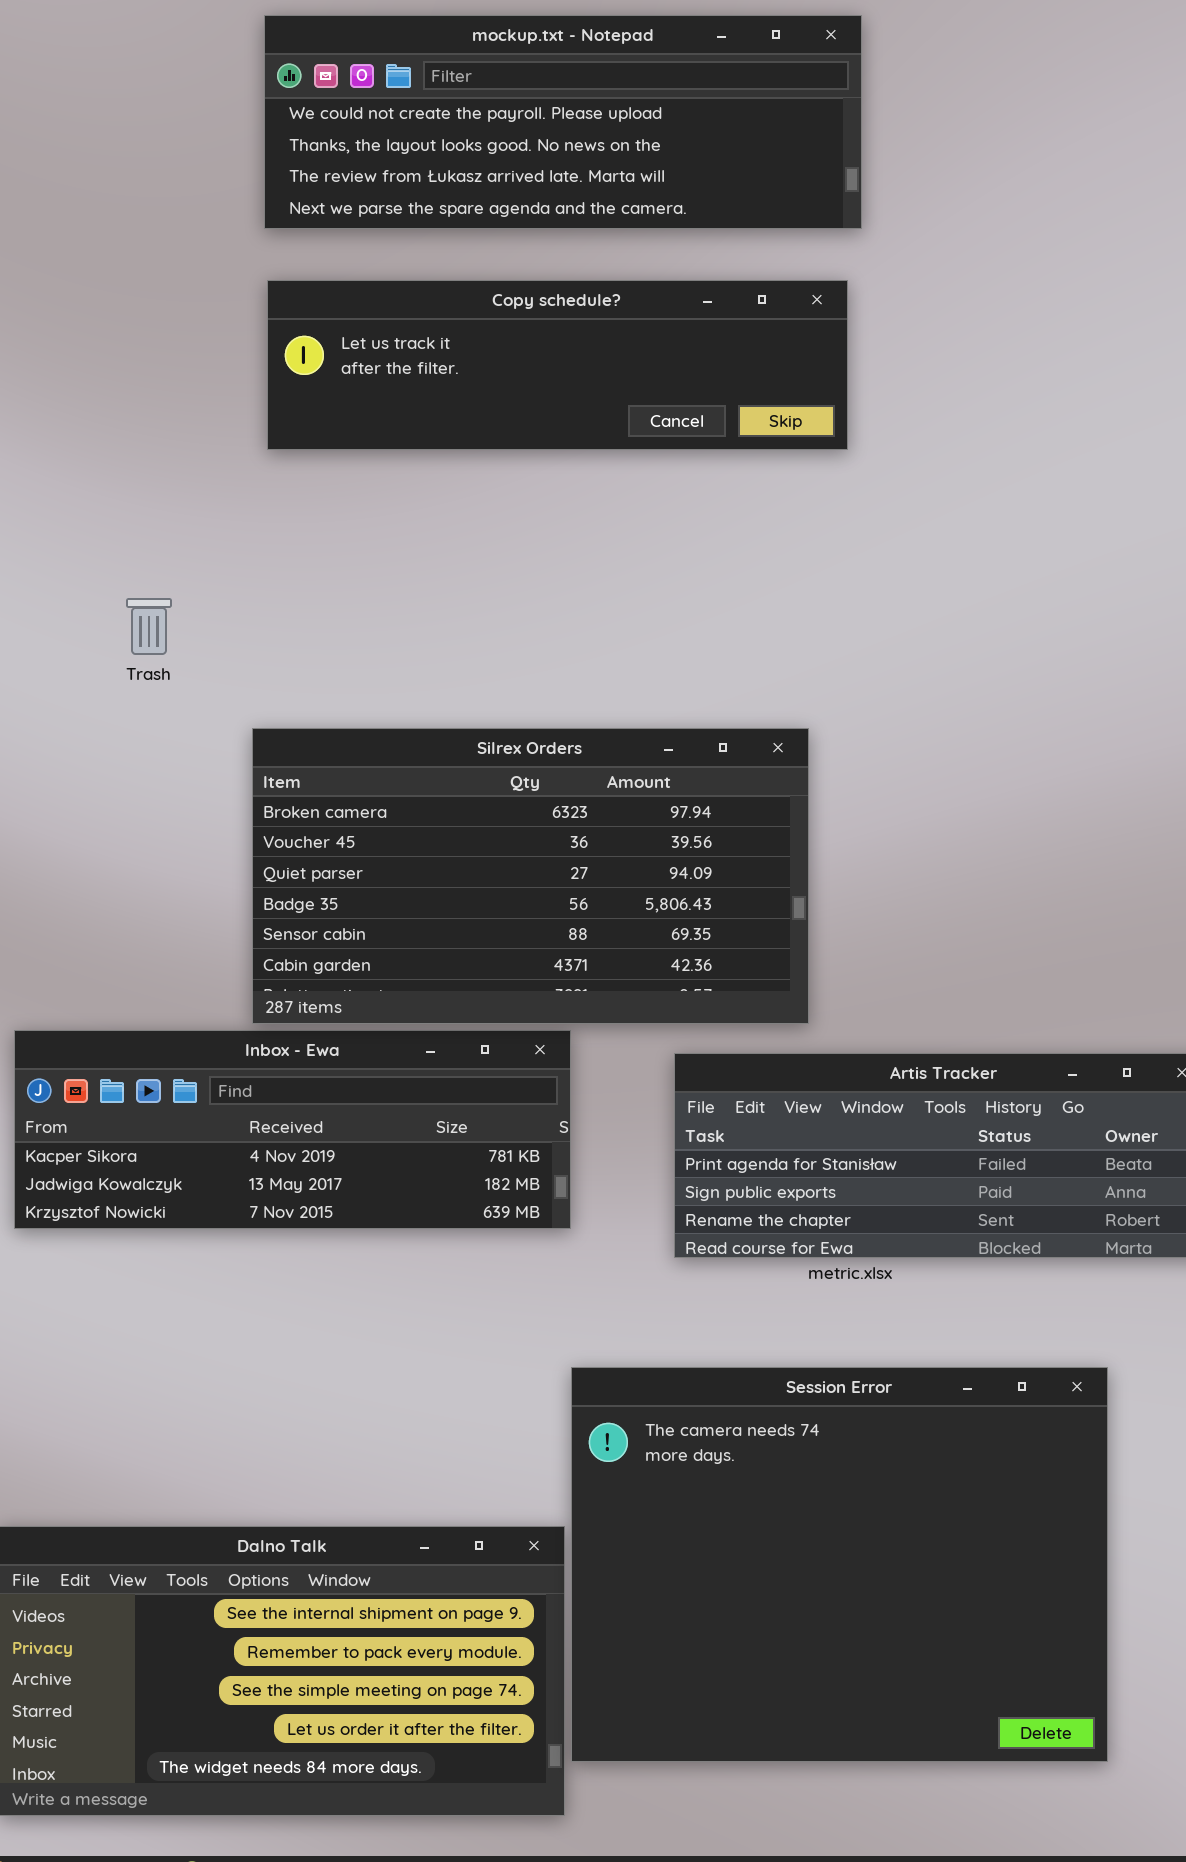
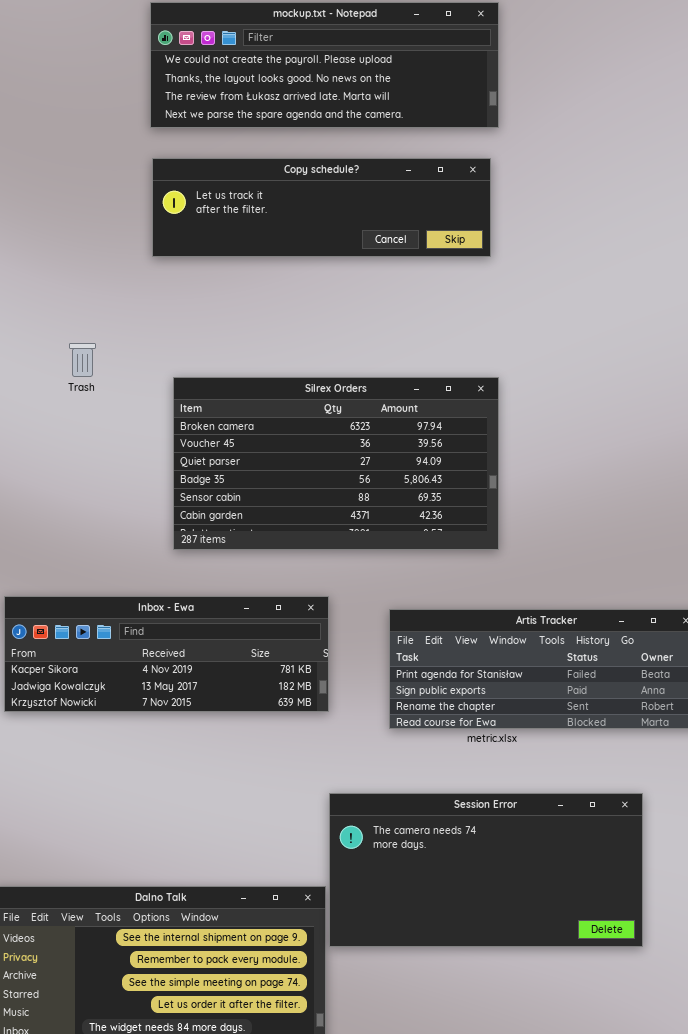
Silrex Orders: [252,728,809,1024] -> [173,377,499,550], moved
Session Error: [571,1367,1108,1762] -> [329,793,643,947], resized

